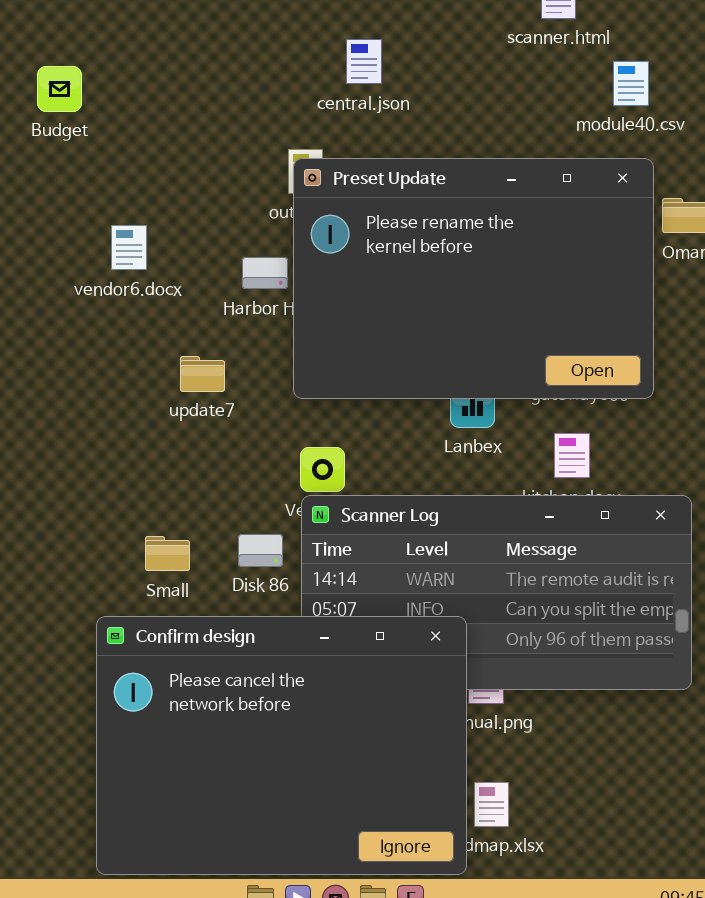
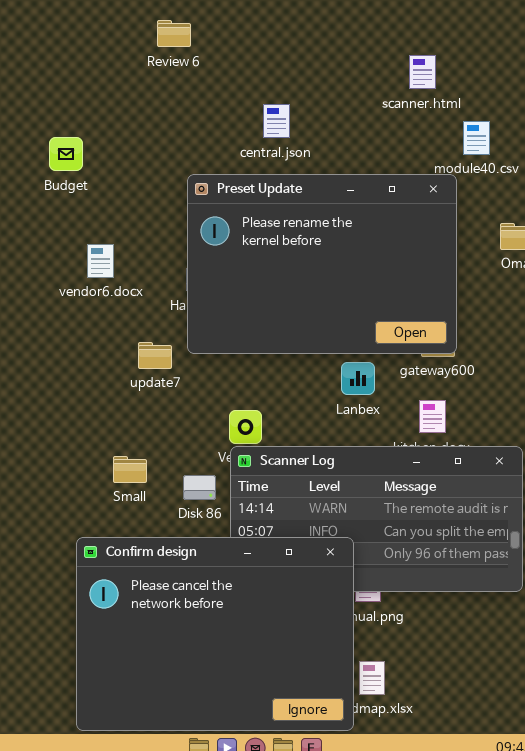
Budget: [37,66,82,112] -> [49,137,83,171], moved
Preset Update: [293,158,654,399] -> [187,174,457,354], moved
Small: [145,536,190,571] -> [113,456,147,483], moved

